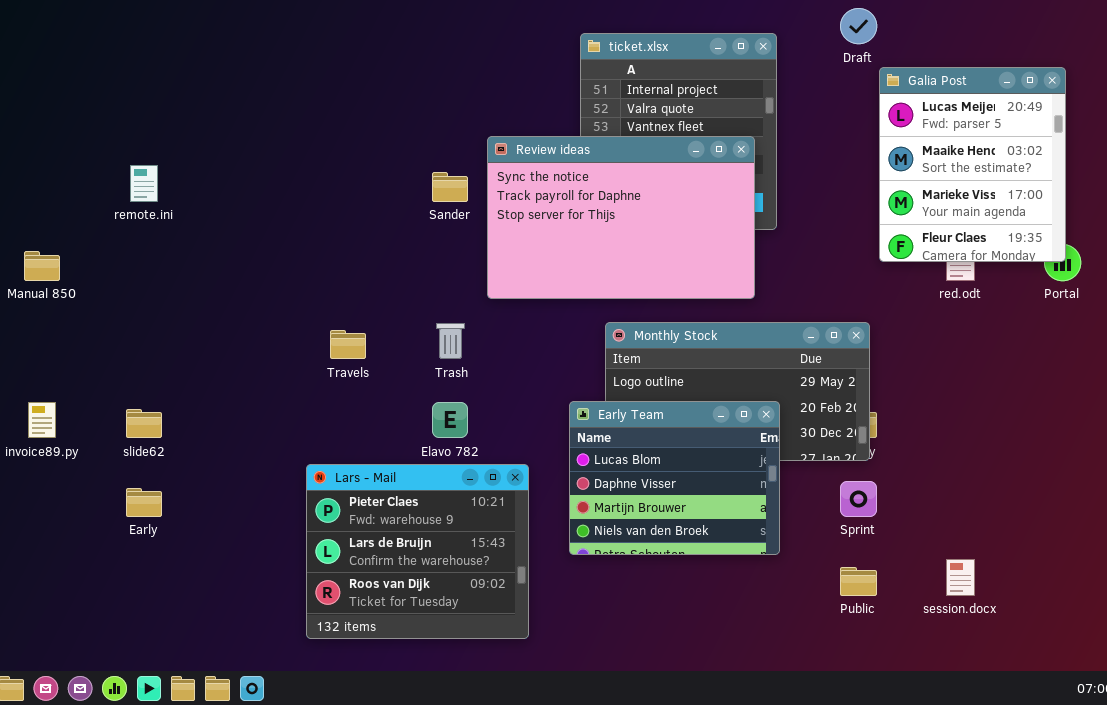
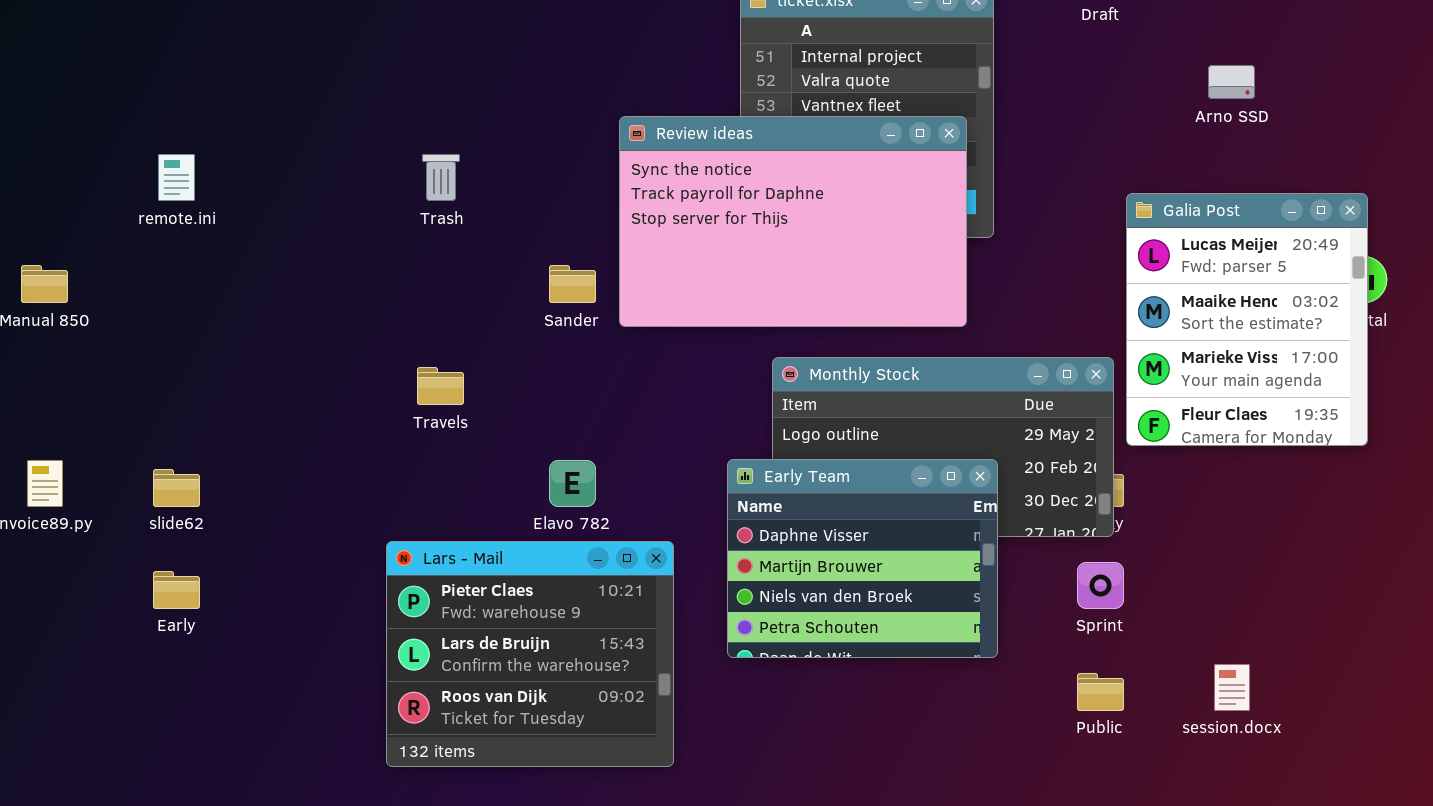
Galia Post: [879,67,1066,262] -> [1126,193,1368,446], moved
Sander: [432,172,468,202] -> [549,265,596,303], moved
Trash: [436,323,465,359] -> [422,154,460,201], moved
Early Team: [569,401,780,555] -> [727,459,998,658], scrolled down 1 row

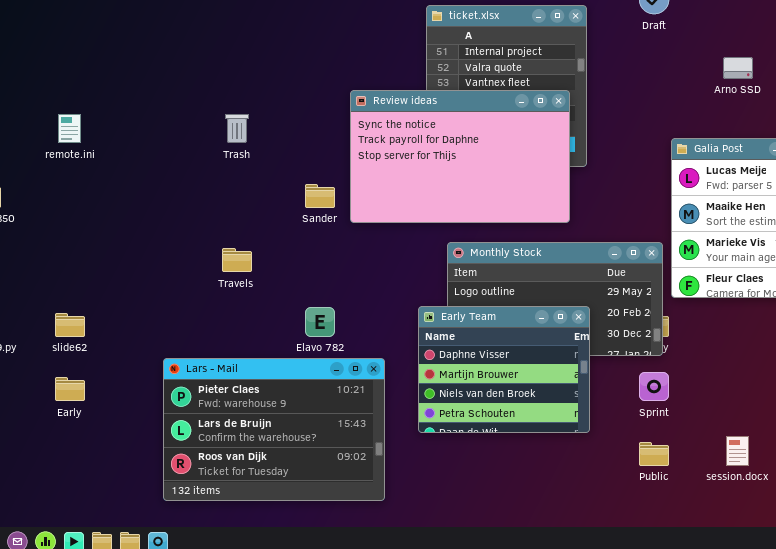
Lars - Mail: [386,541,674,767] -> [163,358,385,501], resized

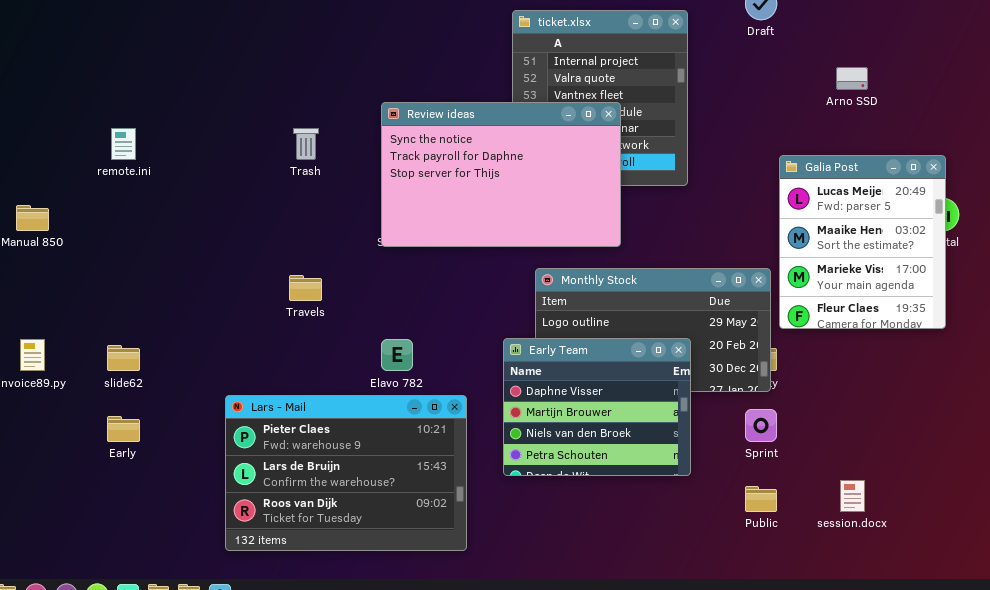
Review ideas: [350,90,570,223] -> [381,102,621,247], moved

